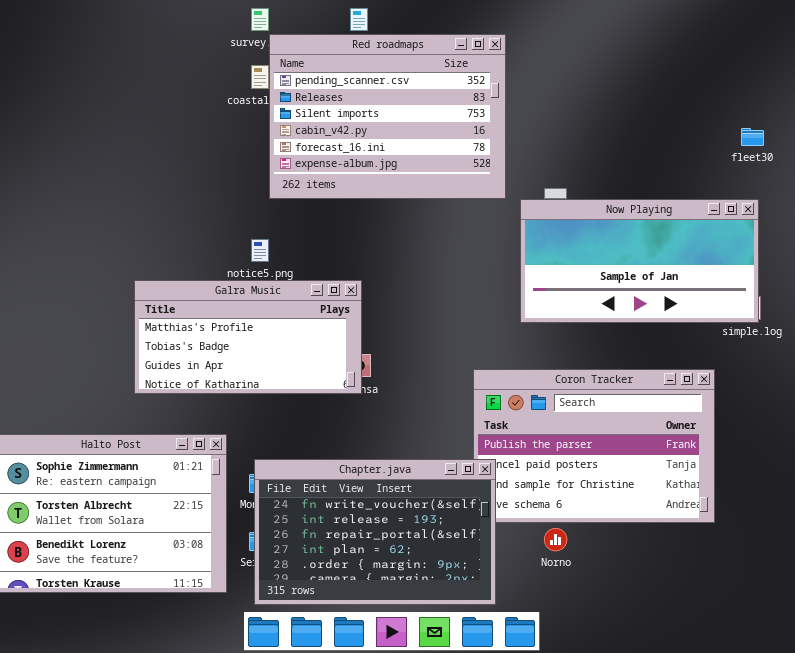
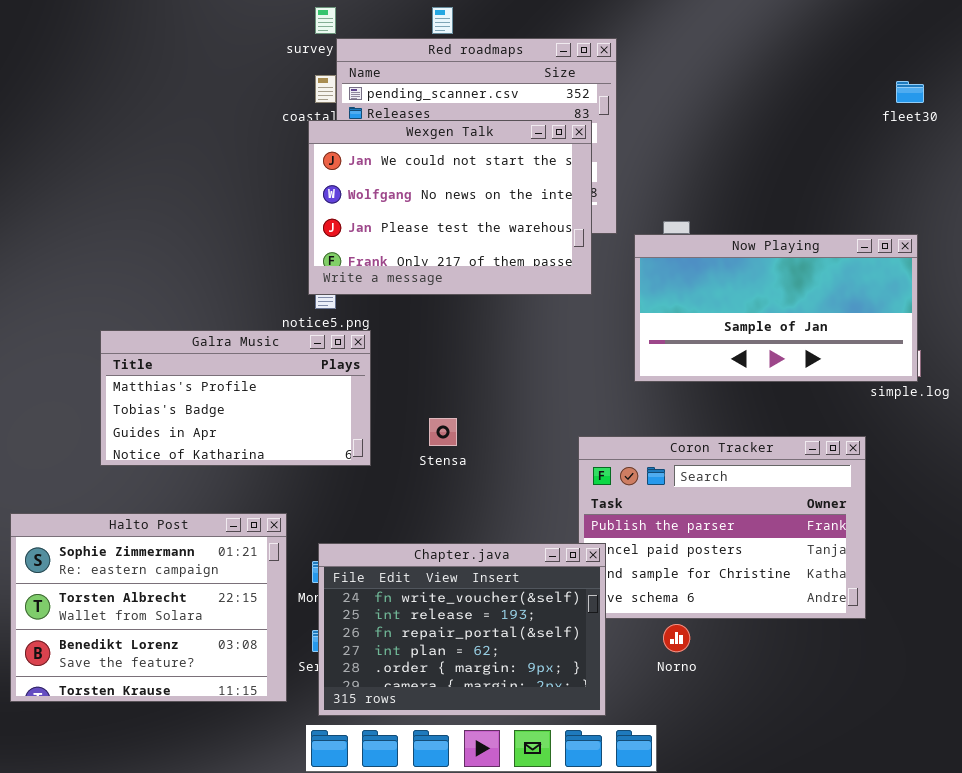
Wexgen Talk: none -> [308,120,592,295], opened
fleet30: [741,128,764,146] -> [896,81,924,103], moved
Galra Music: [134,280,362,394] -> [100,330,371,466], moved

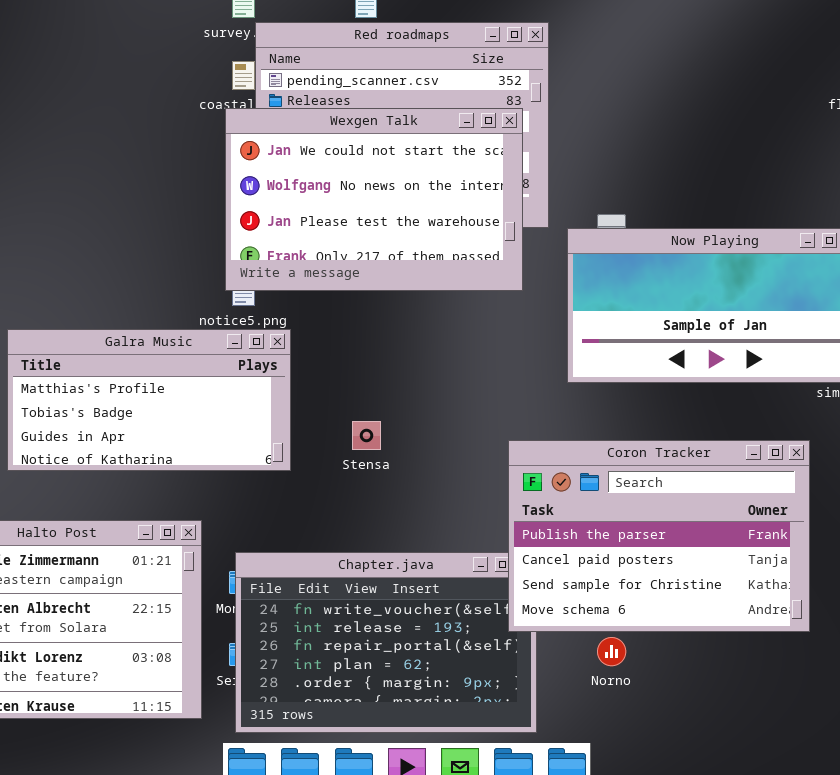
Coron Tracker: [578,436,866,619] -> [508,440,810,632], raised

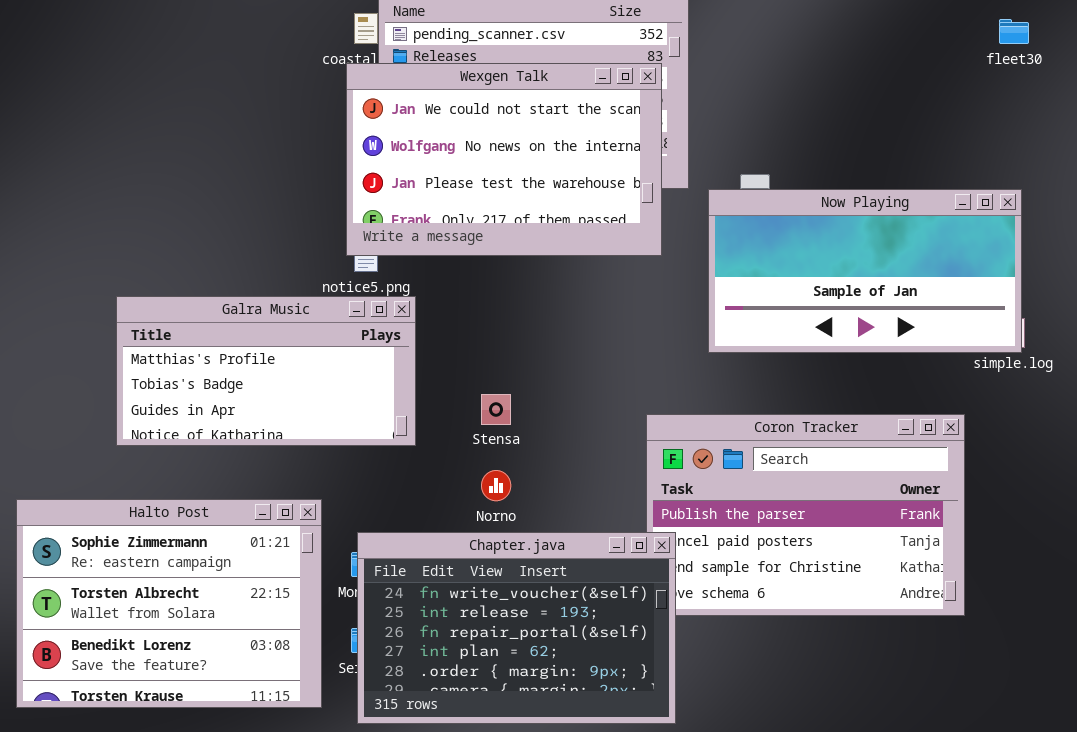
Chapter.java: [235,552,537,733] -> [357,532,676,724], raised
Norno: [597,637,626,666] -> [481,470,511,501], moved

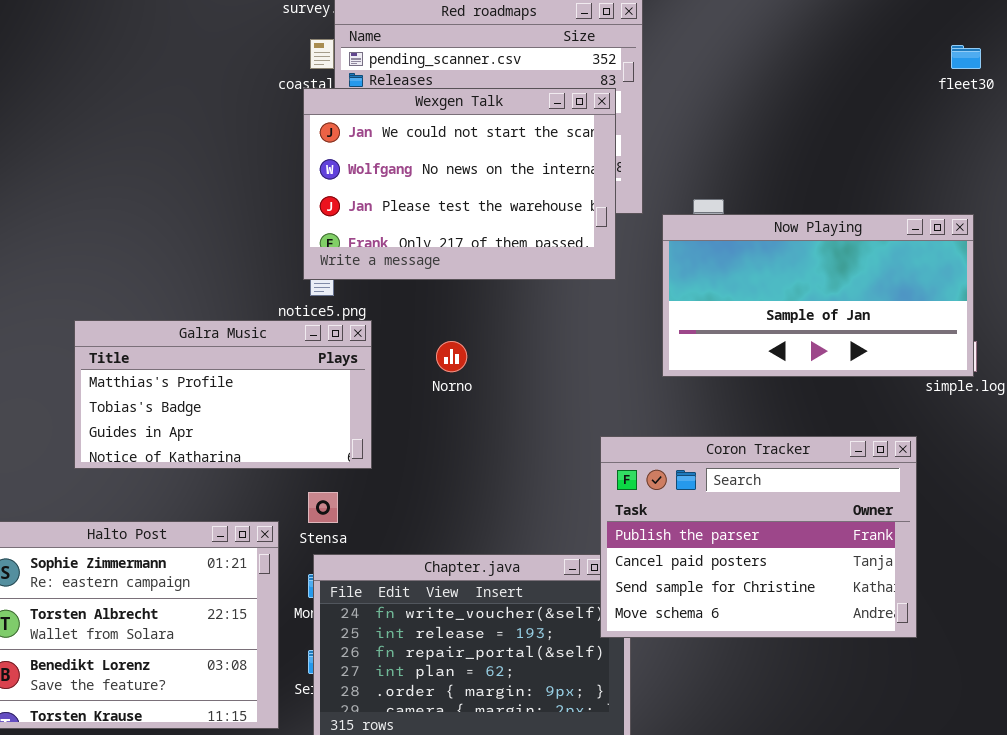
Stensa: [481,394,511,425] -> [308,492,338,523], moved
Coron Tracker: [646,414,965,616] -> [600,436,917,638], raised
Norno: [481,470,511,501] -> [436,341,467,372], moved

